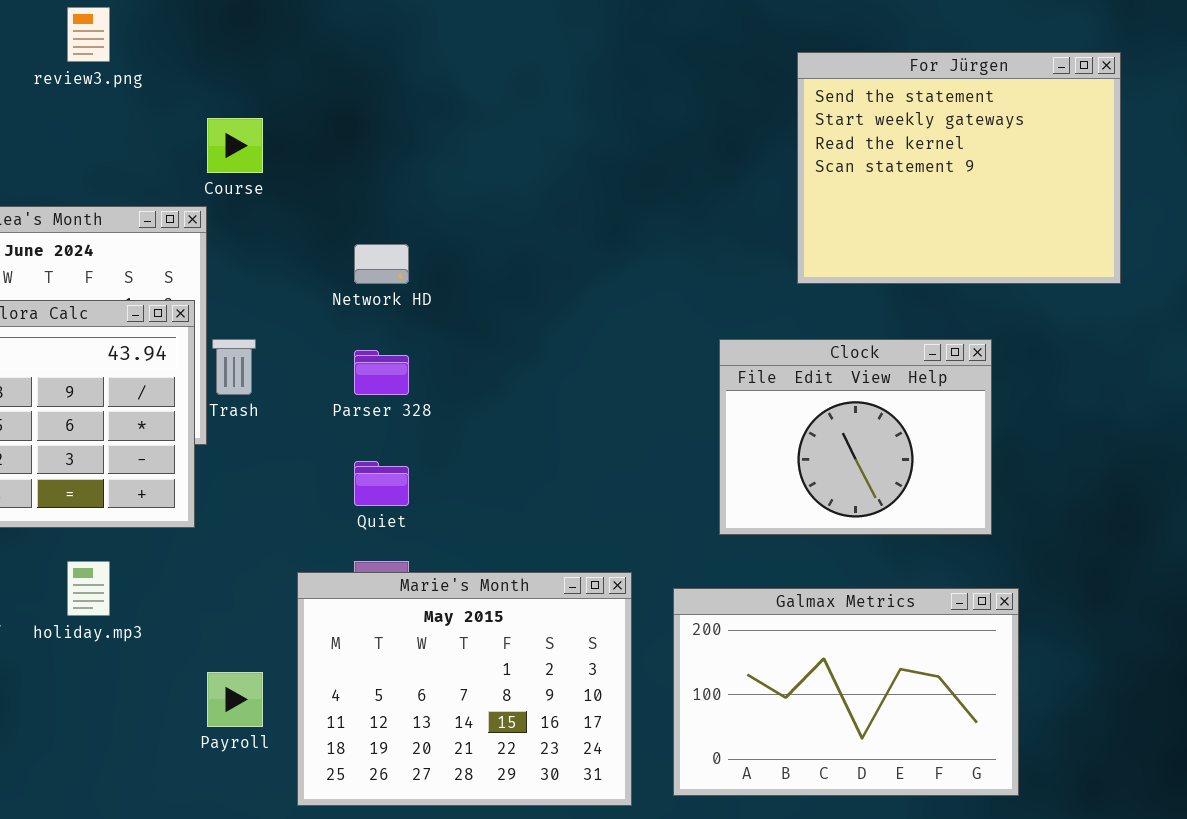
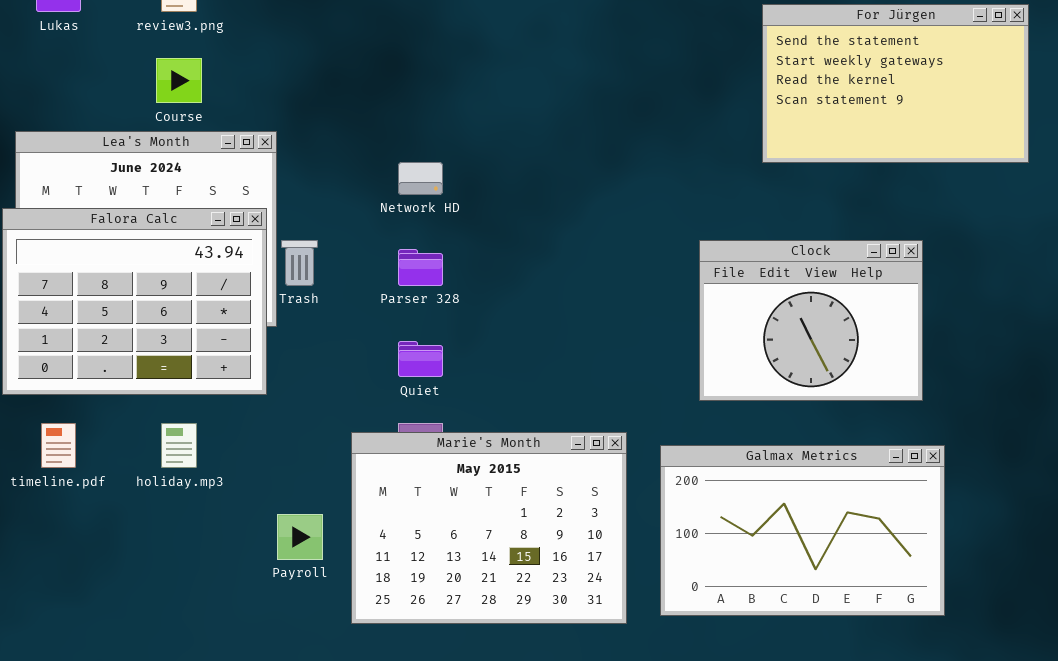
For Jürgen: [797,52,1121,284] -> [762,4,1029,163], resized
Course: [207,118,263,173] -> [156,58,202,103], moved

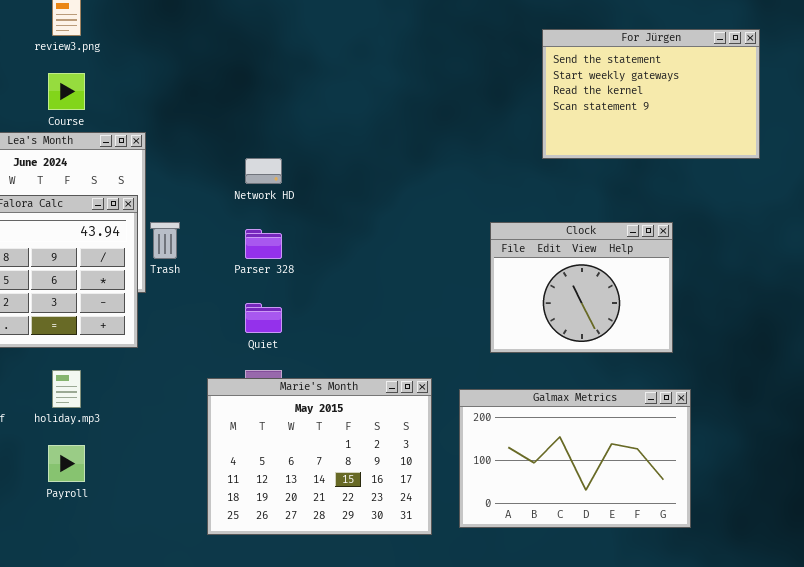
Payroll: [277,514,323,560] -> [48,445,85,482], moved

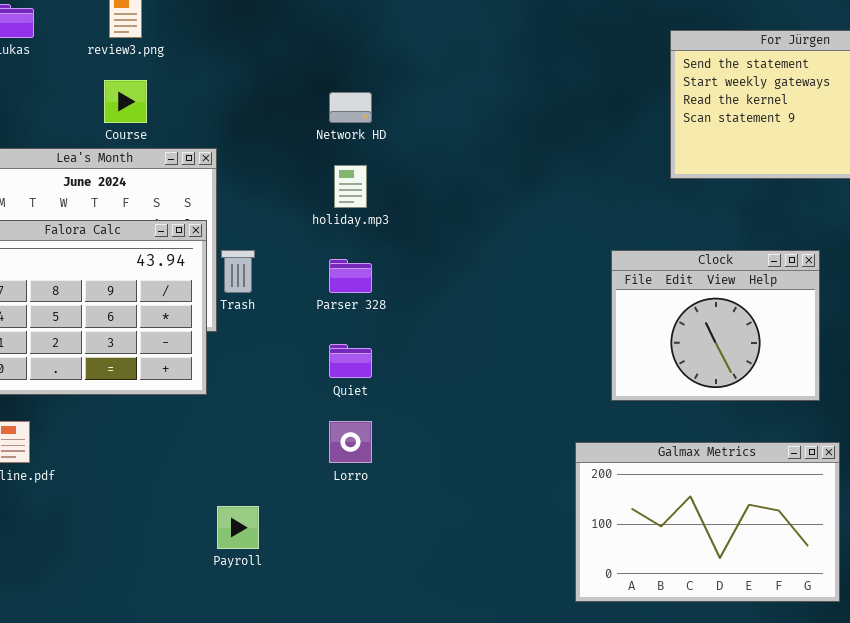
Network HD: [245,158,282,184] -> [329,92,372,123], moved
holiday.mp3: [52,370,81,408] -> [334,165,367,208], moved
Marie's Month: [207,378,432,535] -> none, closed
Payroll: [48,445,85,482] -> [217,506,259,549], moved

